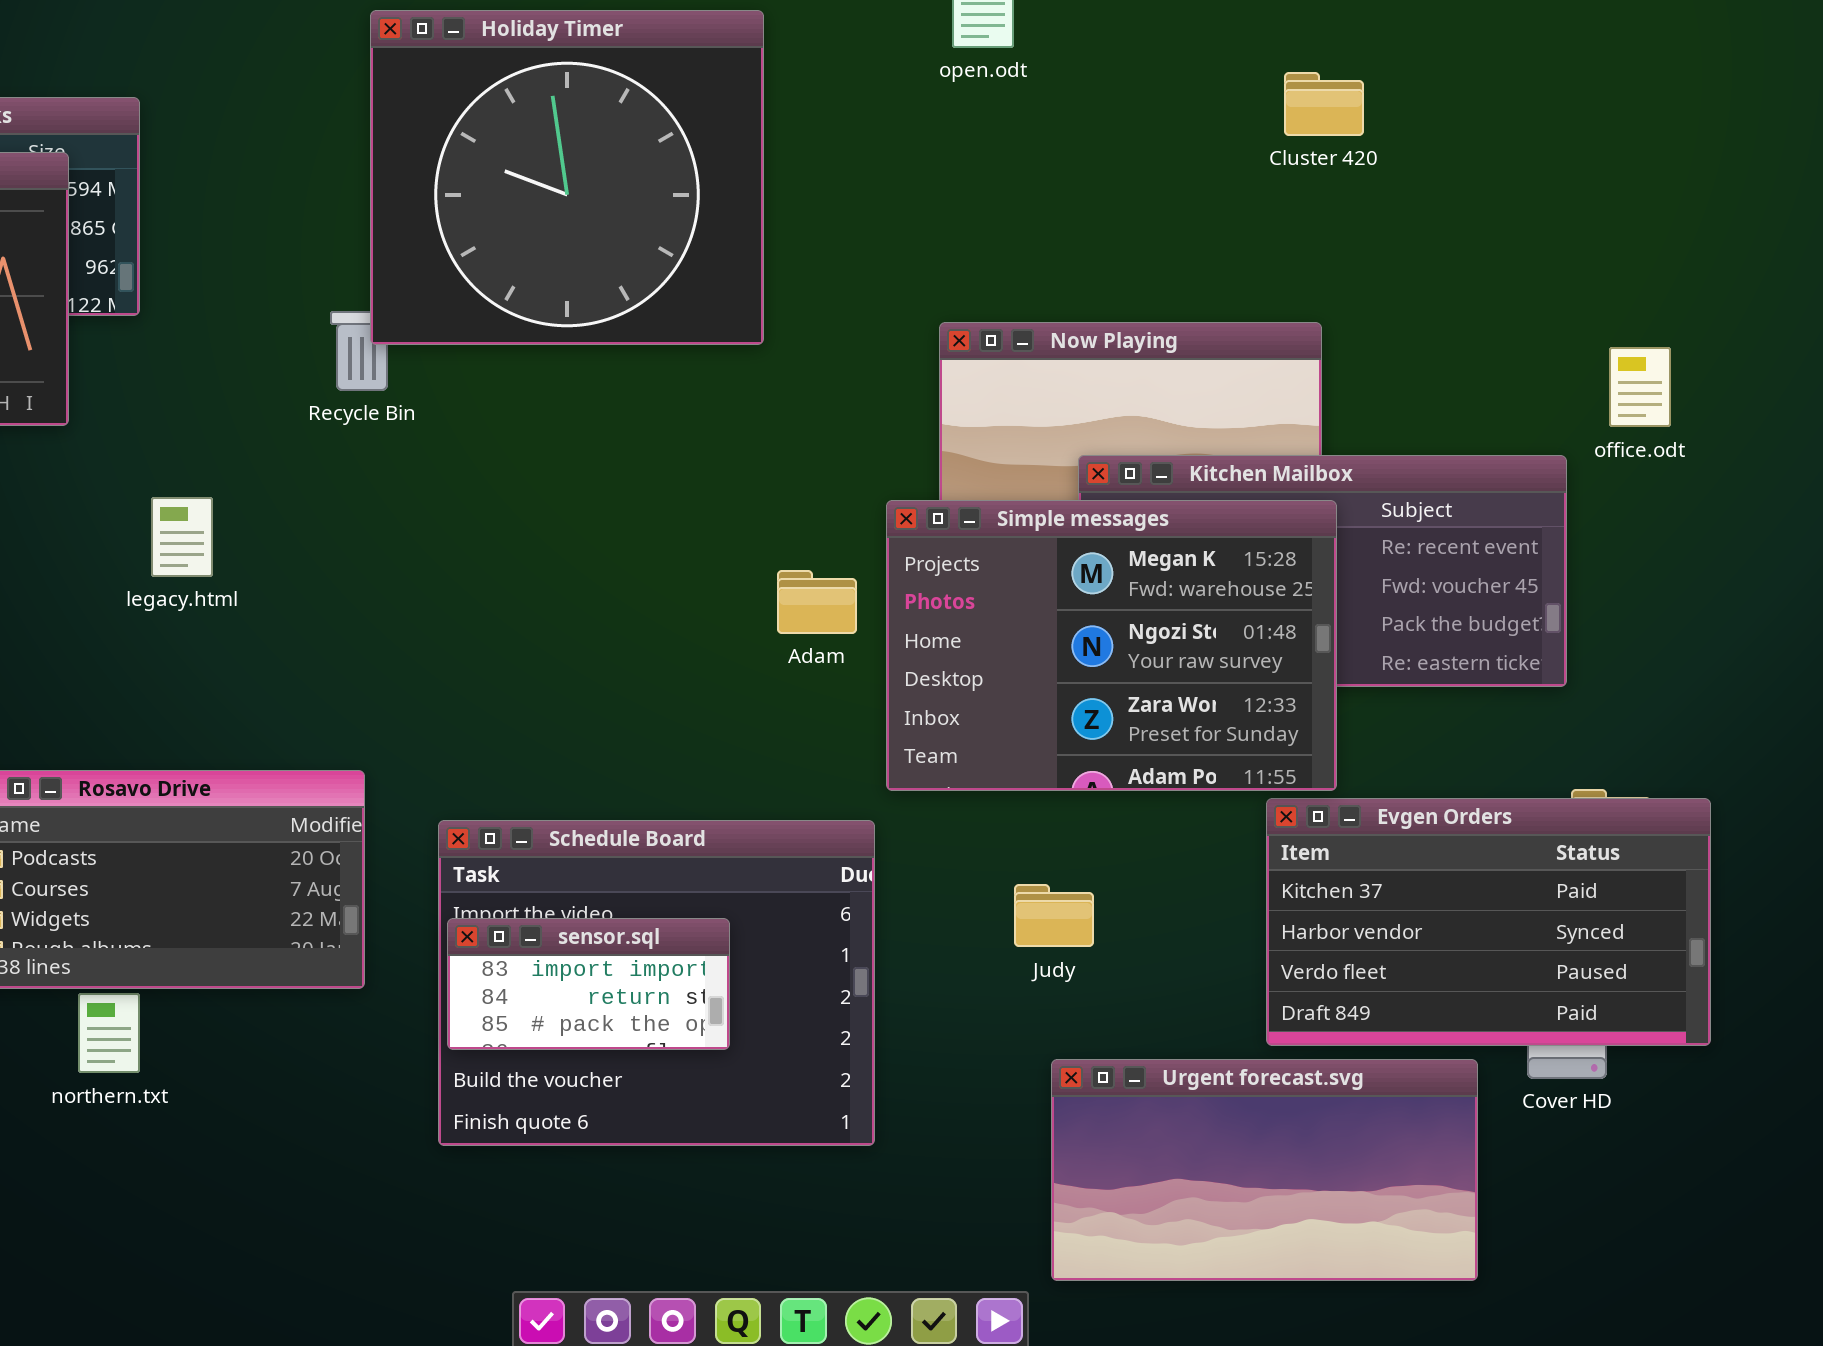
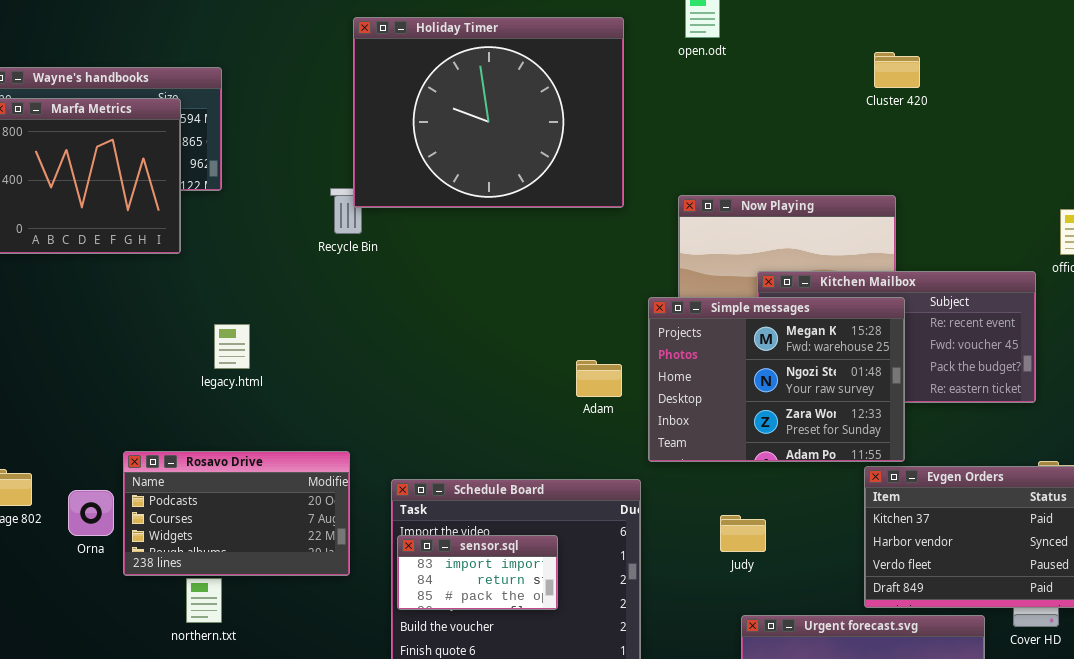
Holiday Timer: [370,10,764,345] -> [353,17,624,208], resized
legacy.html: [151,497,213,577] -> [214,324,250,369], moved
Adam: [777,570,857,634] -> [576,360,622,397], moved

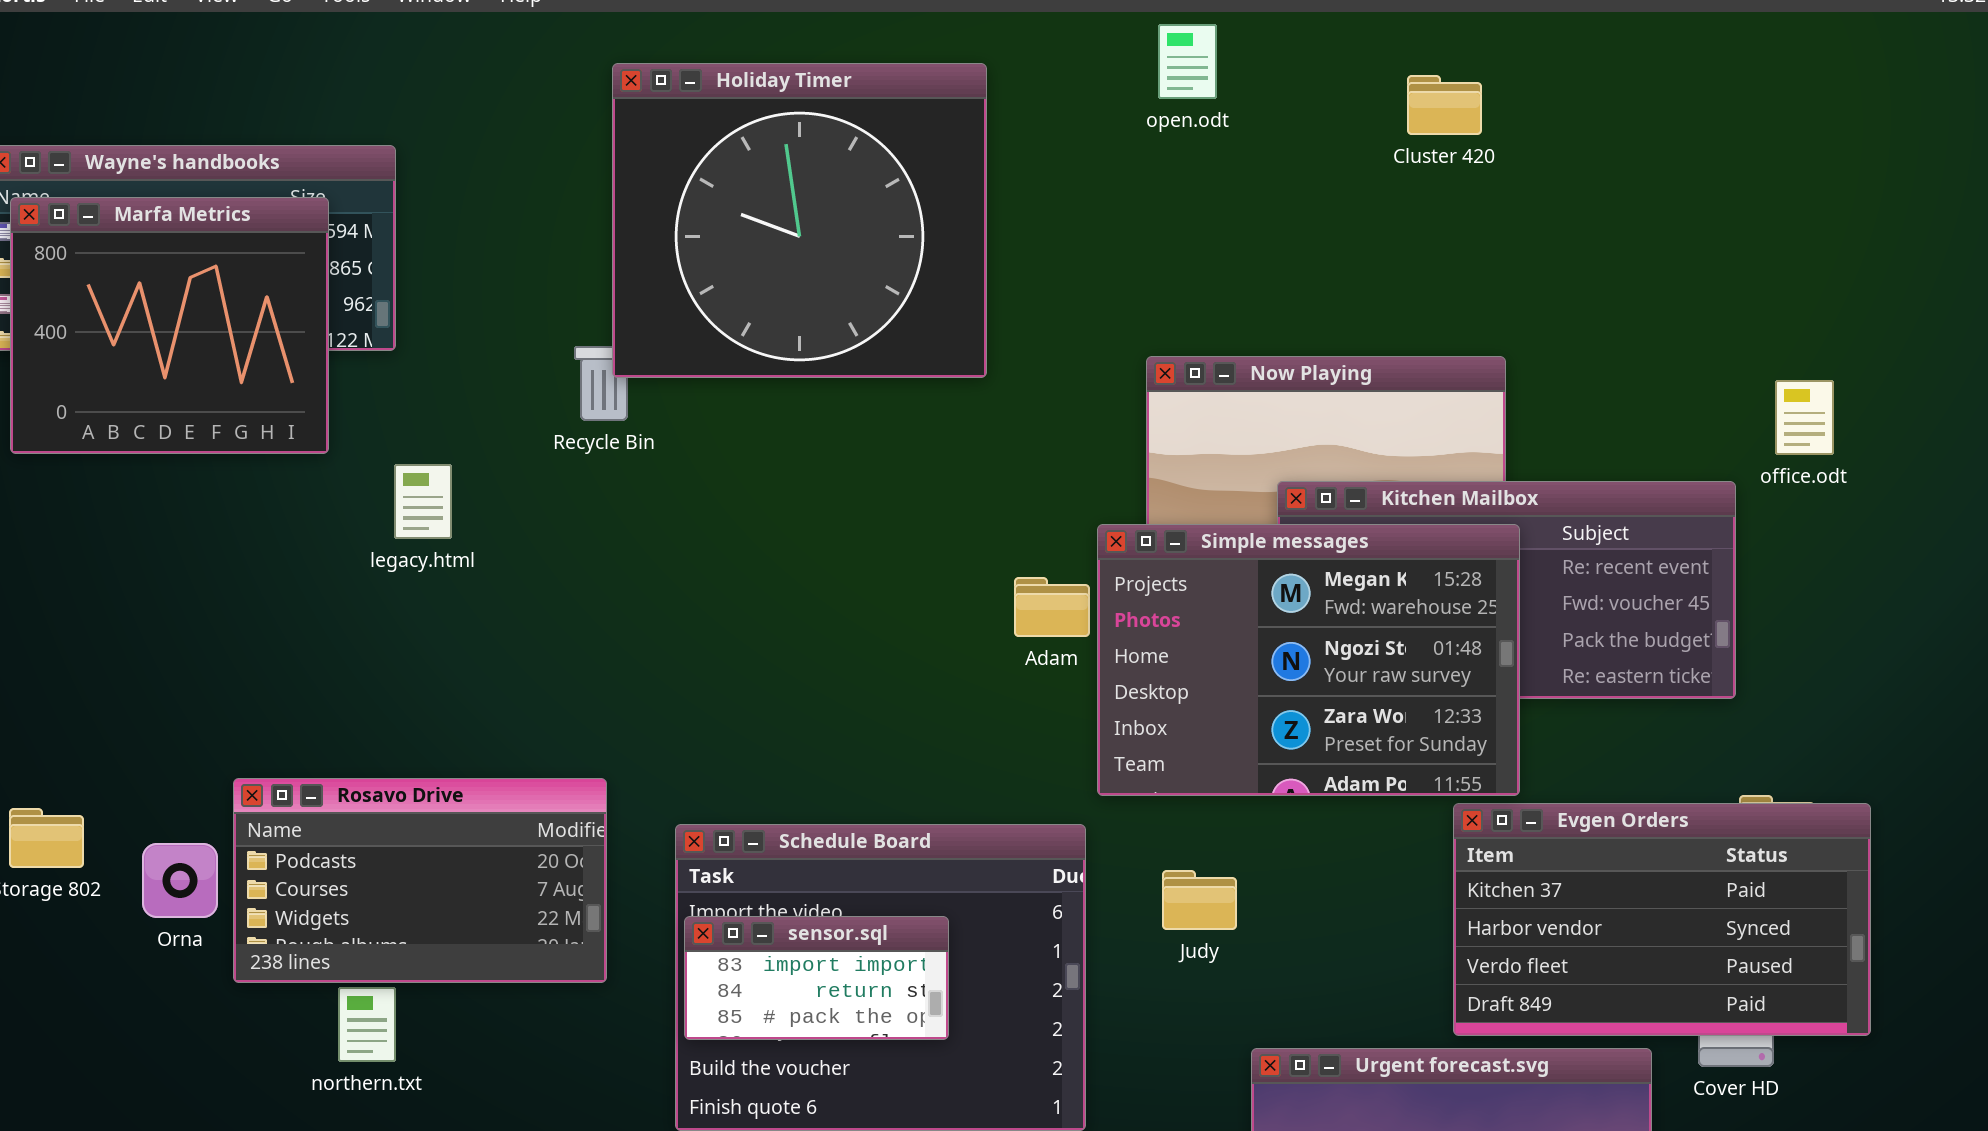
Holiday Timer: [353,17,624,208] -> [612,63,987,378], resized
Cluster 420: [874,52,920,88] -> [1407,75,1482,135], moved
legacy.html: [214,324,250,369] -> [394,464,452,539], moved
Adam: [576,360,622,397] -> [1014,577,1090,637], moved
Judy: [720,515,766,552] -> [1162,870,1237,930], moved

